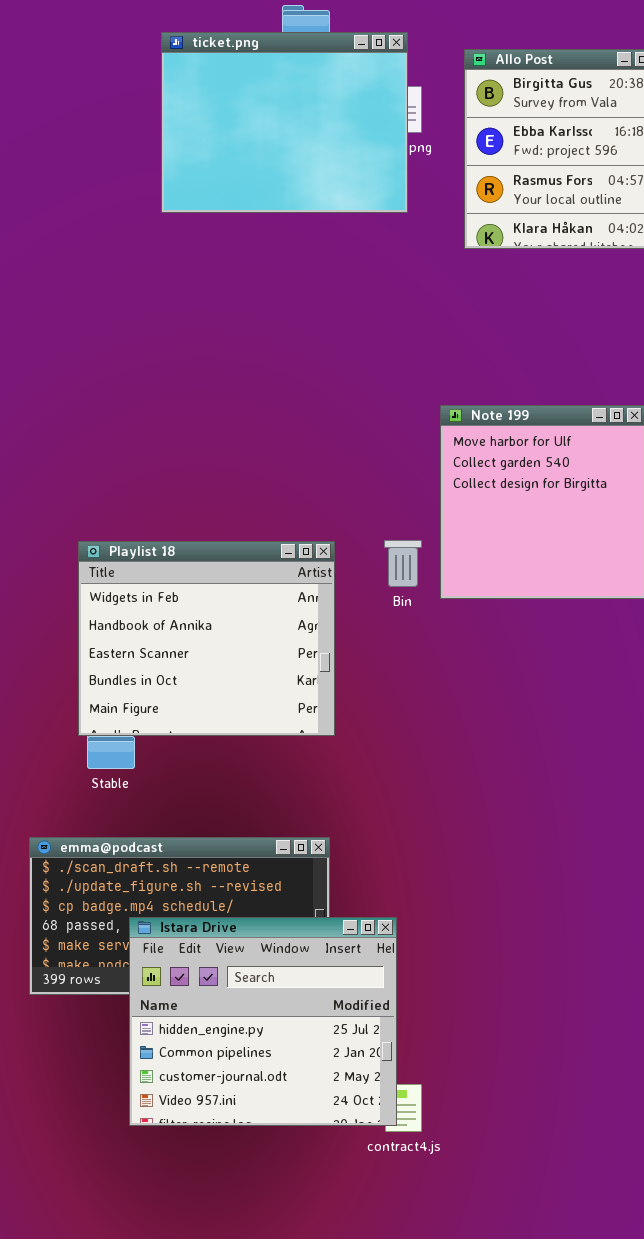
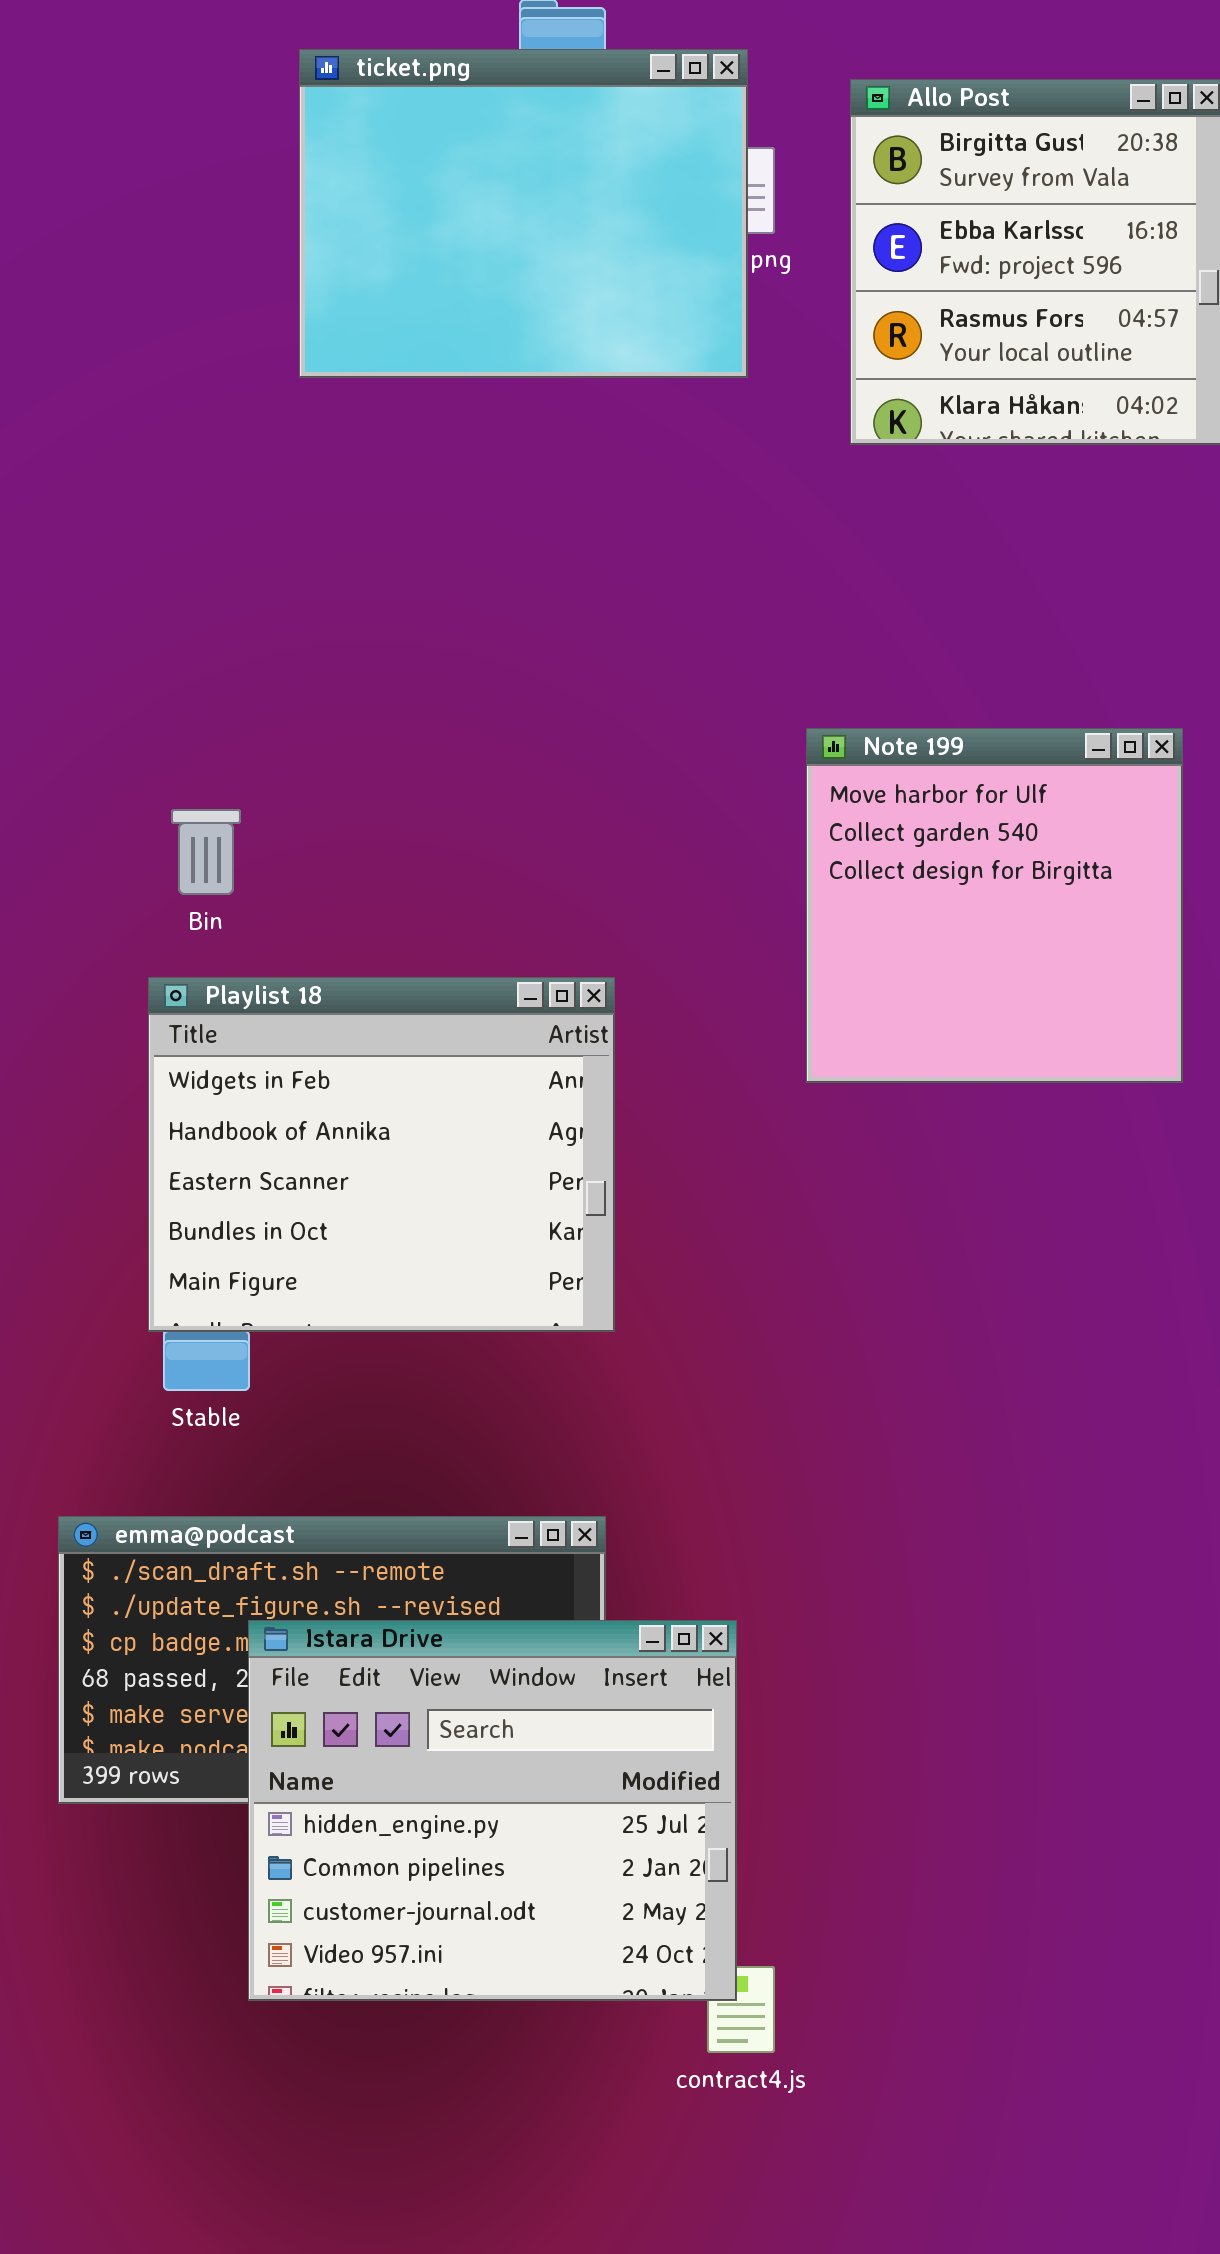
Bin: [384,540,422,587] -> [171,809,241,895], moved
Istara Drive: [129,917,397,1126] -> [248,1620,737,2001], moved

